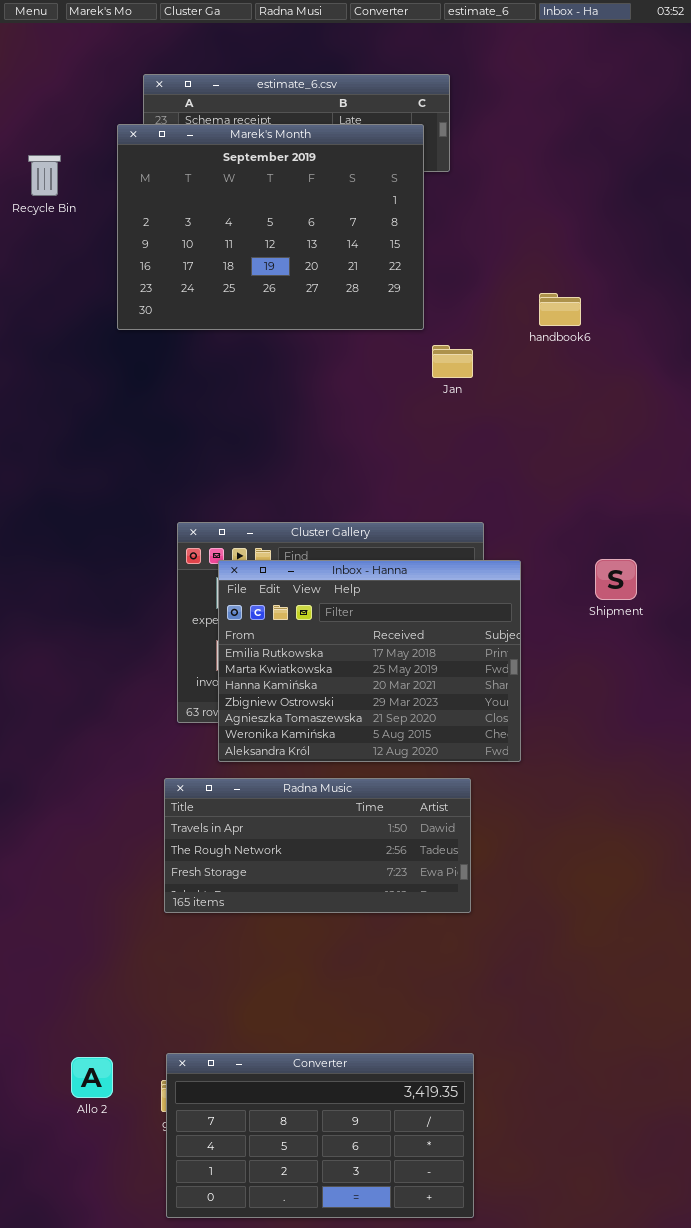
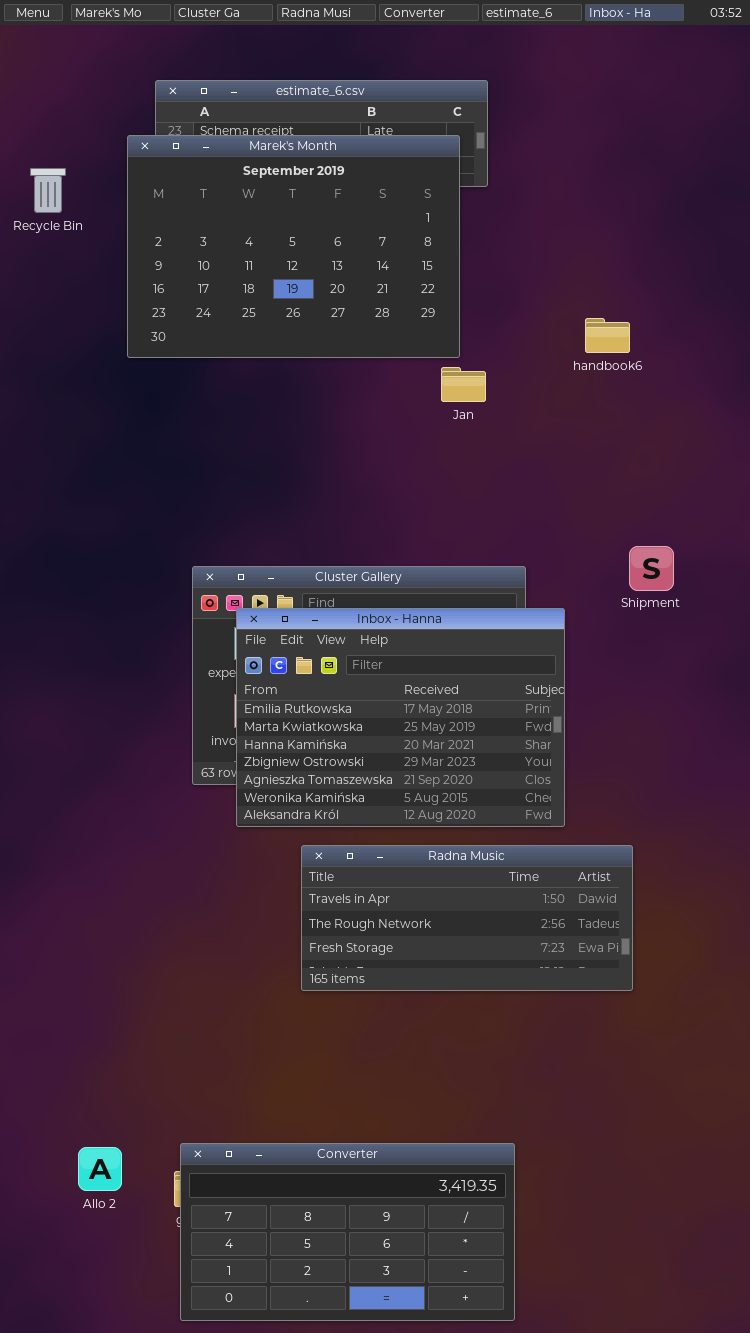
Jan: [432,345,473,378] -> [441,367,486,402], moved
Shipment: [595,559,637,600] -> [629,546,674,591], moved
Radna Music: [164,778,471,913] -> [301,845,633,991], moved

